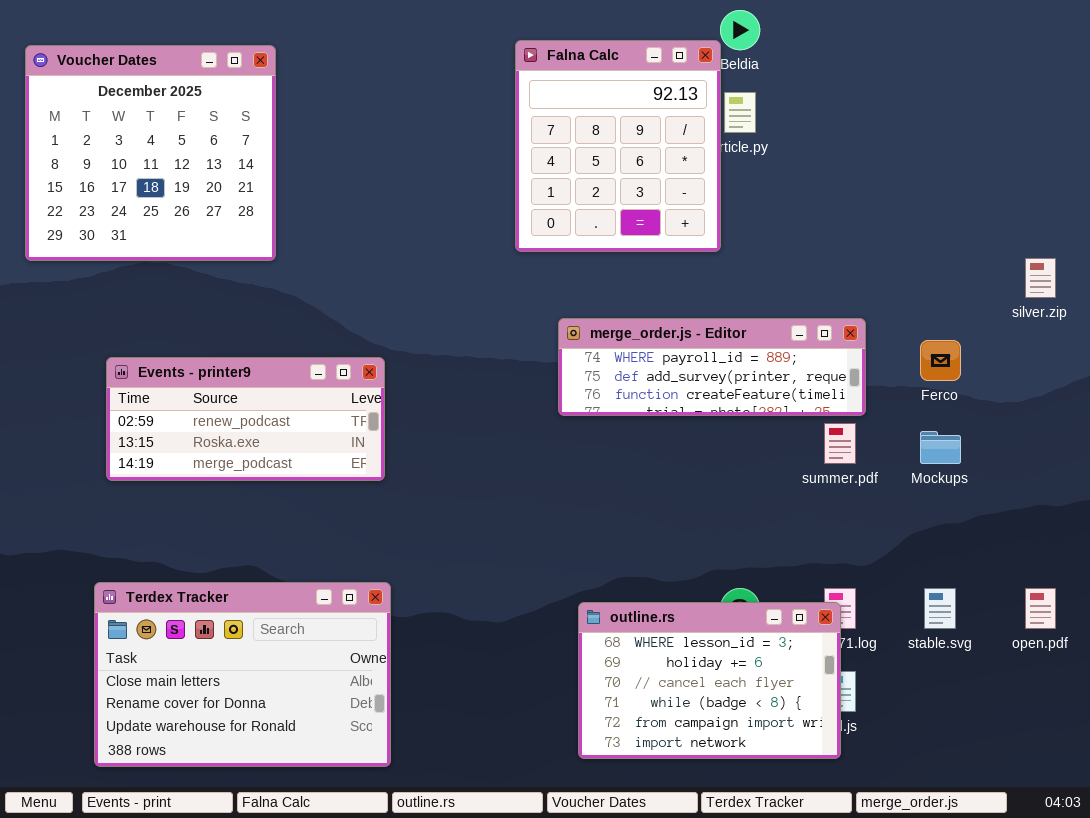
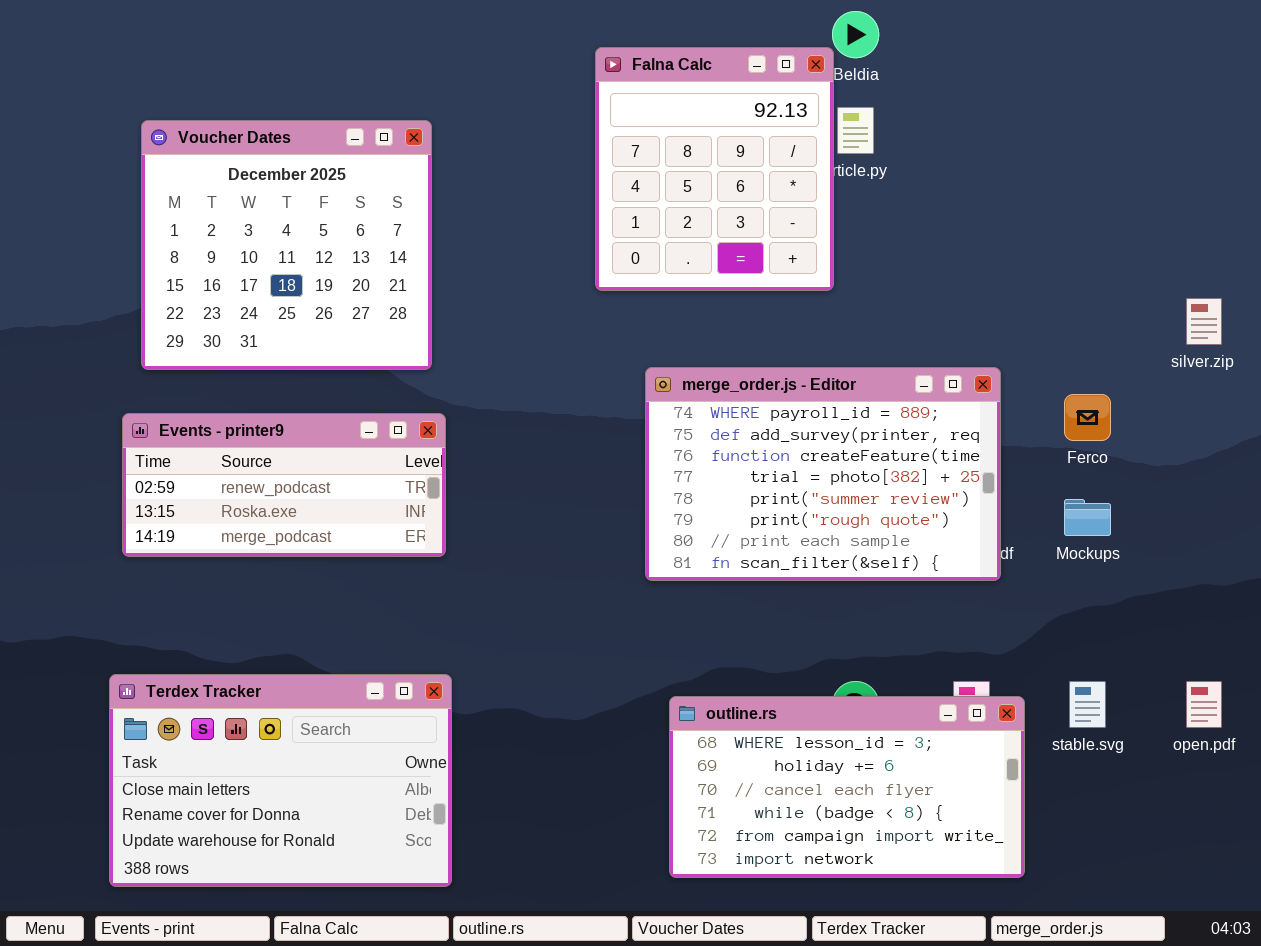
Voucher Dates: [25,45,276,261] -> [141,120,432,370], moved
merge_order.js - Editor: [558,318,866,416] -> [645,367,1001,581], resized
outline.rs: [578,602,841,759] -> [669,696,1025,878], resized

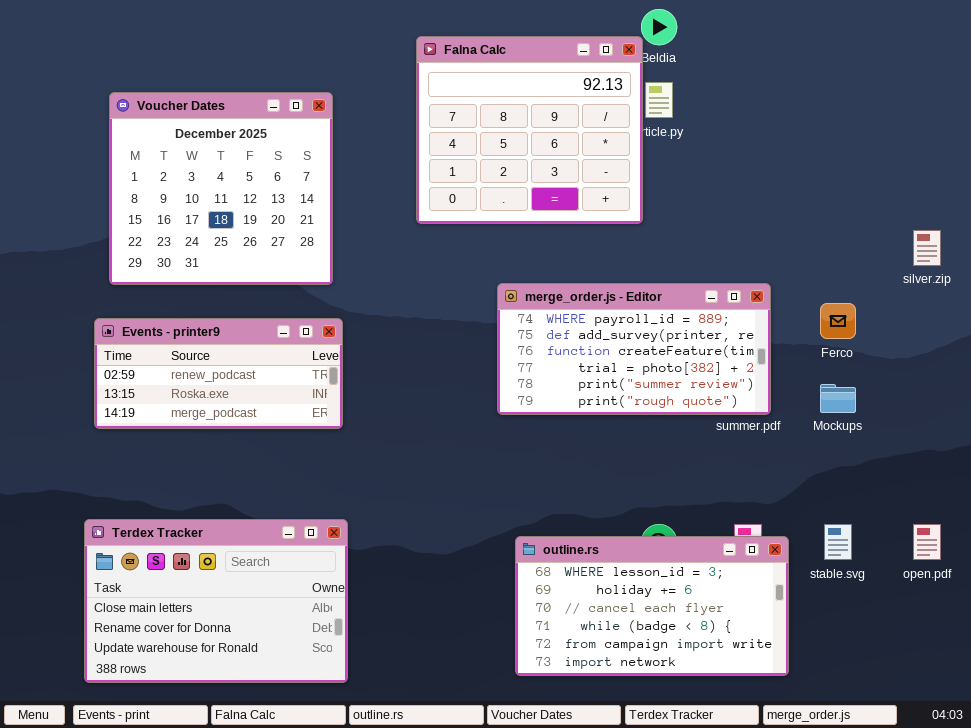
Falna Calc: [595,47,834,291] -> [416,36,643,224], resized
merge_order.js - Editor: [645,367,1001,581] -> [497,283,771,415], resized

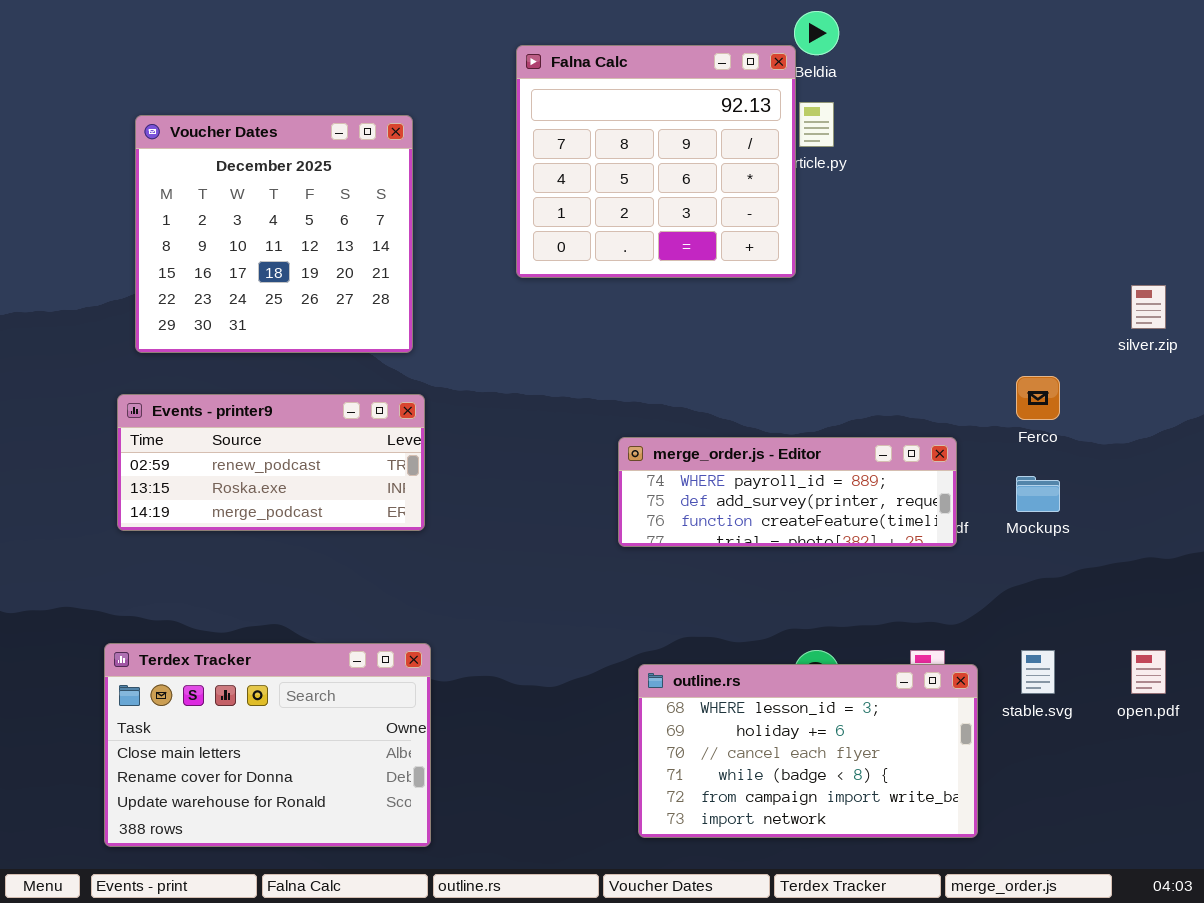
merge_order.js - Editor: [497,283,771,415] -> [618,437,957,547], moved, resized

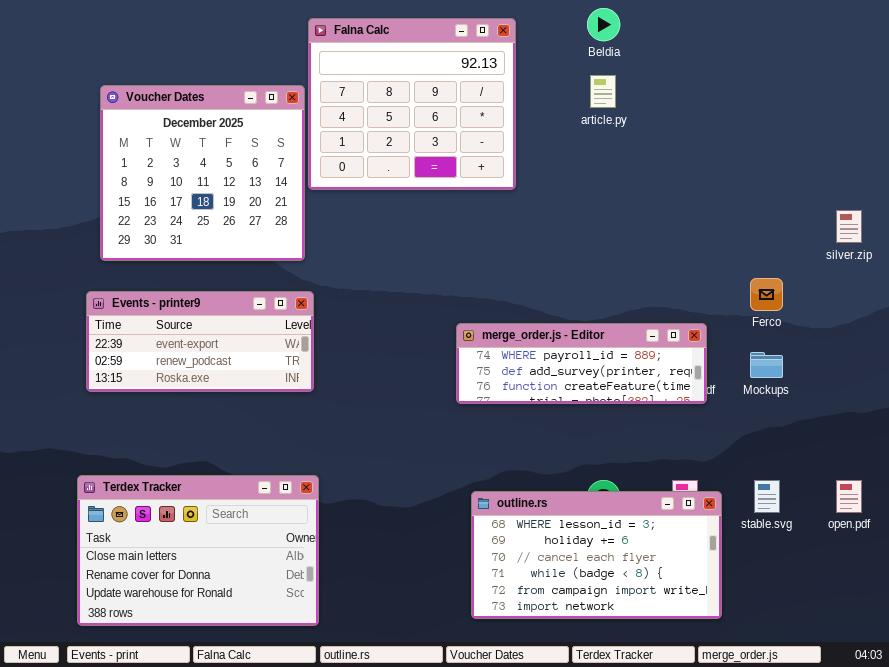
Falna Calc: [516,45,796,278] -> [308,18,516,190], moved
Events - printer9: [117,394,425,531] -> [86,291,314,392], scrolled up 1 row

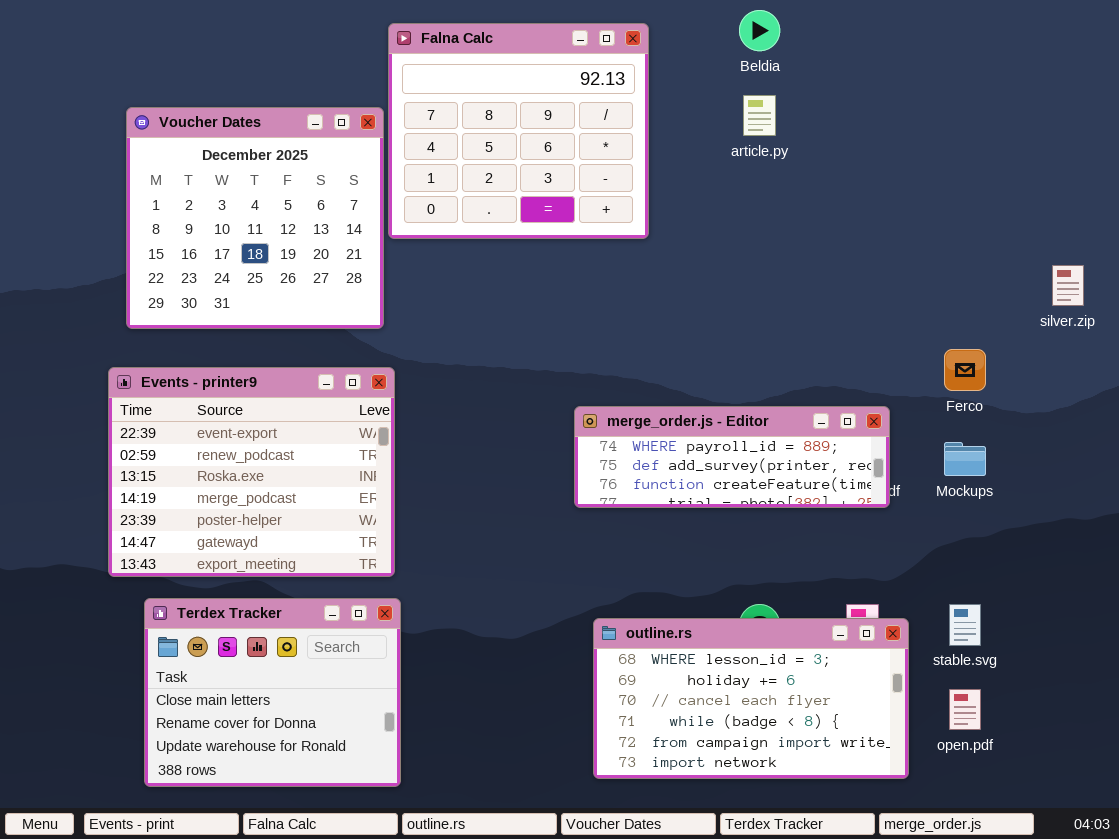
Events - printer9: [86,291,314,392] -> [108,367,395,577], resized
Terdex Tracker: [77,475,319,626] -> [144,598,401,787], resized
open.pdf: [836,480,862,513] -> [949,689,981,730], moved

